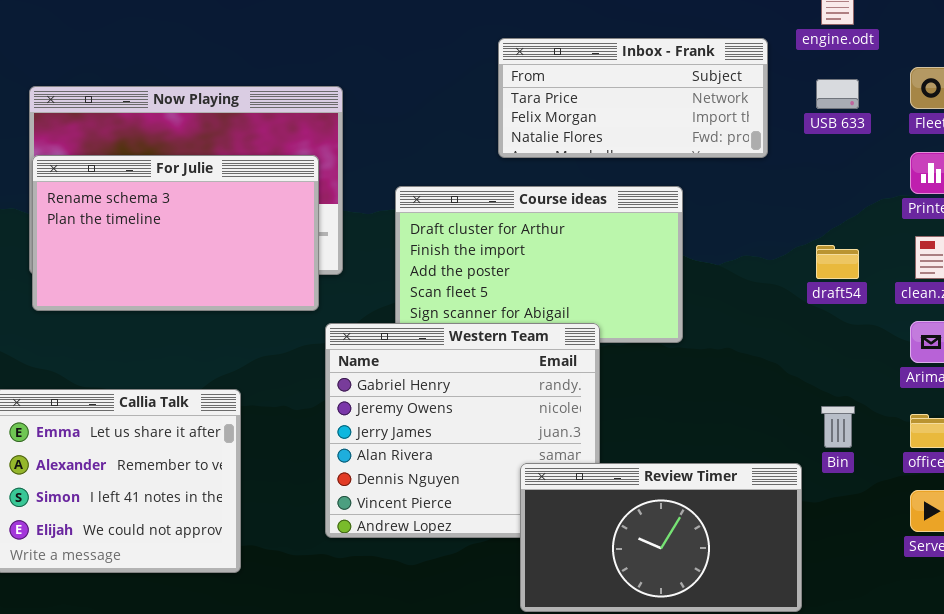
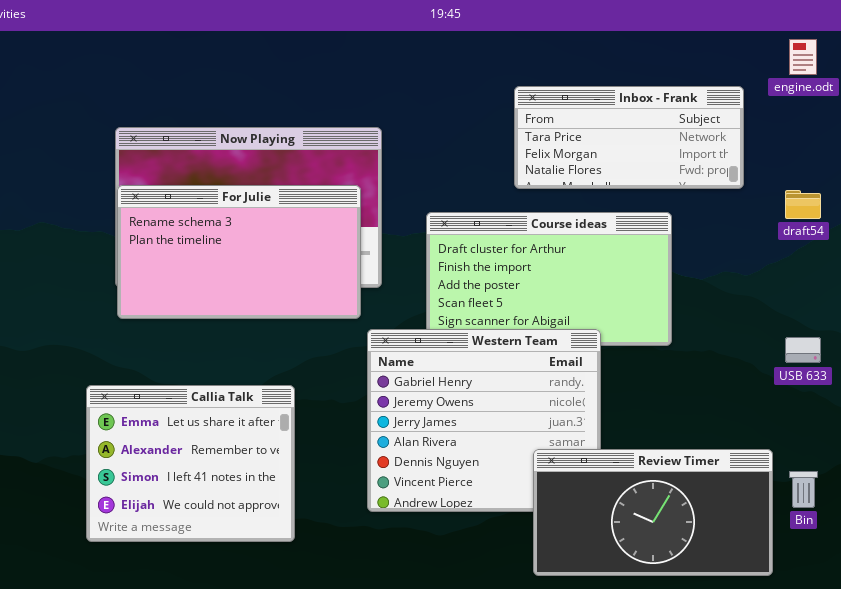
USB 633: [816,79,859,109] -> [785,337,821,363], moved
draft54: [816,245,859,279] -> [785,190,821,219], moved
Bin: [821,406,855,448] -> [789,471,818,508], moved

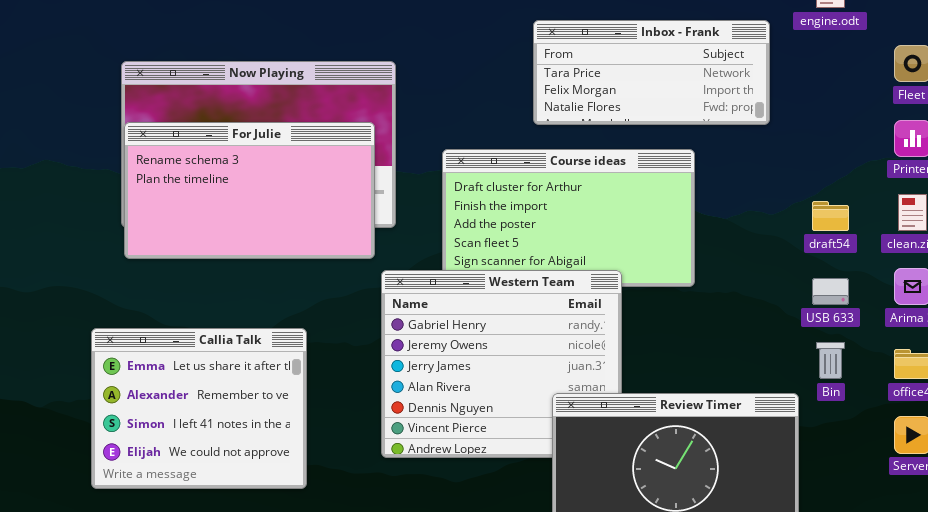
draft54: [785,190,821,219] -> [812,201,849,231], moved
Bin: [789,471,818,508] -> [816,342,845,379], moved

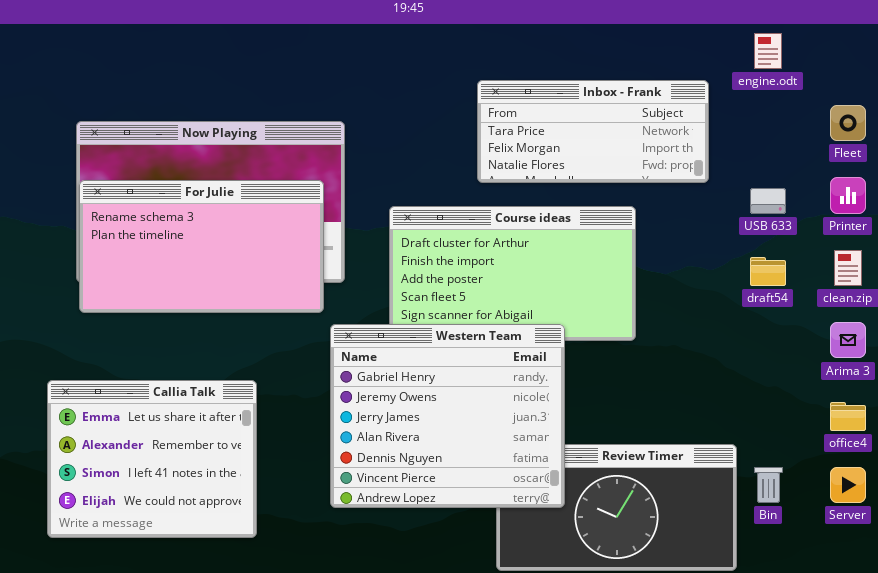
Western Team: [381,270,622,458] -> [330,324,565,508], raised
USB 633: [812,278,849,305] -> [750,188,786,214], moved
Bin: [816,342,845,379] -> [754,467,783,503], moved

